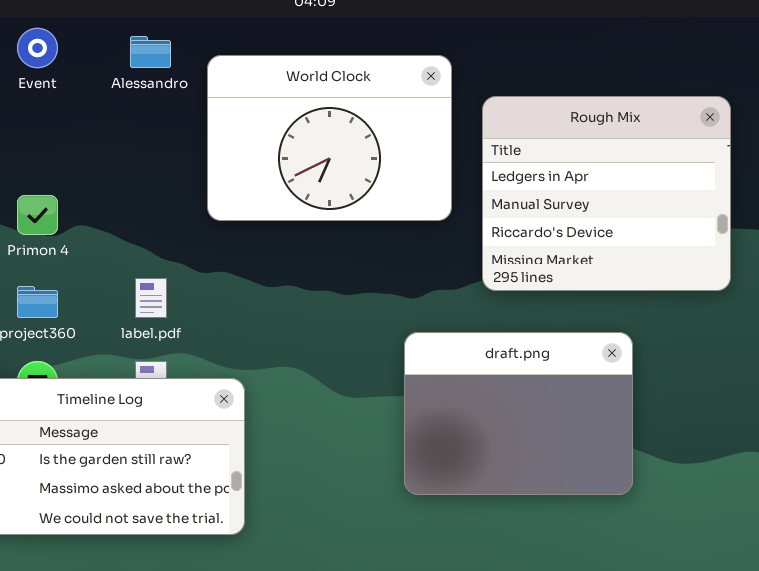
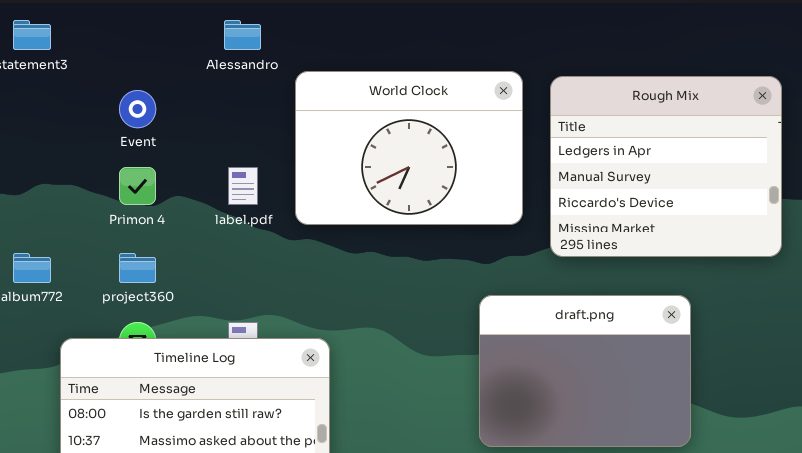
Event: [17,28,58,68] -> [119,90,156,128], moved
World Clock: [207,55,452,221] -> [295,71,523,225], moved
label.pdf: [135,278,167,318] -> [228,167,258,205], moved

